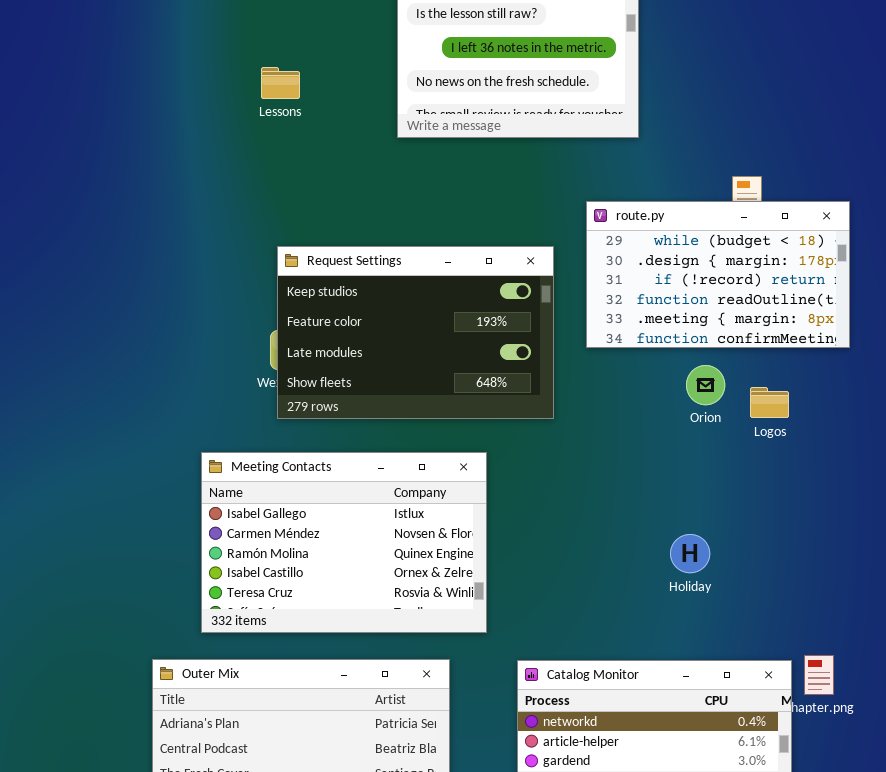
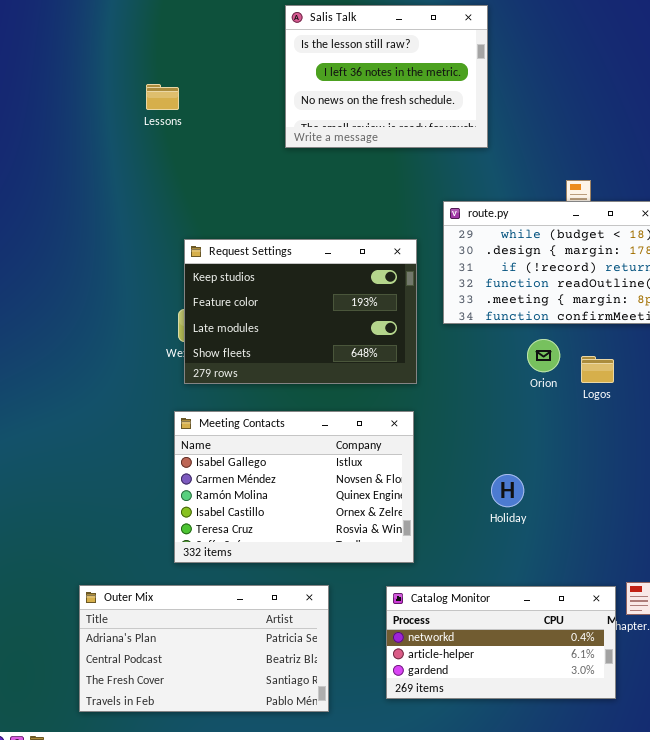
Lessons: [261,67,300,99] -> [146,84,179,110], moved
Meeting Contacts: [201,452,487,633] -> [174,411,414,563], moved
Holiday: [670,534,710,573] -> [491,474,524,507], moved

